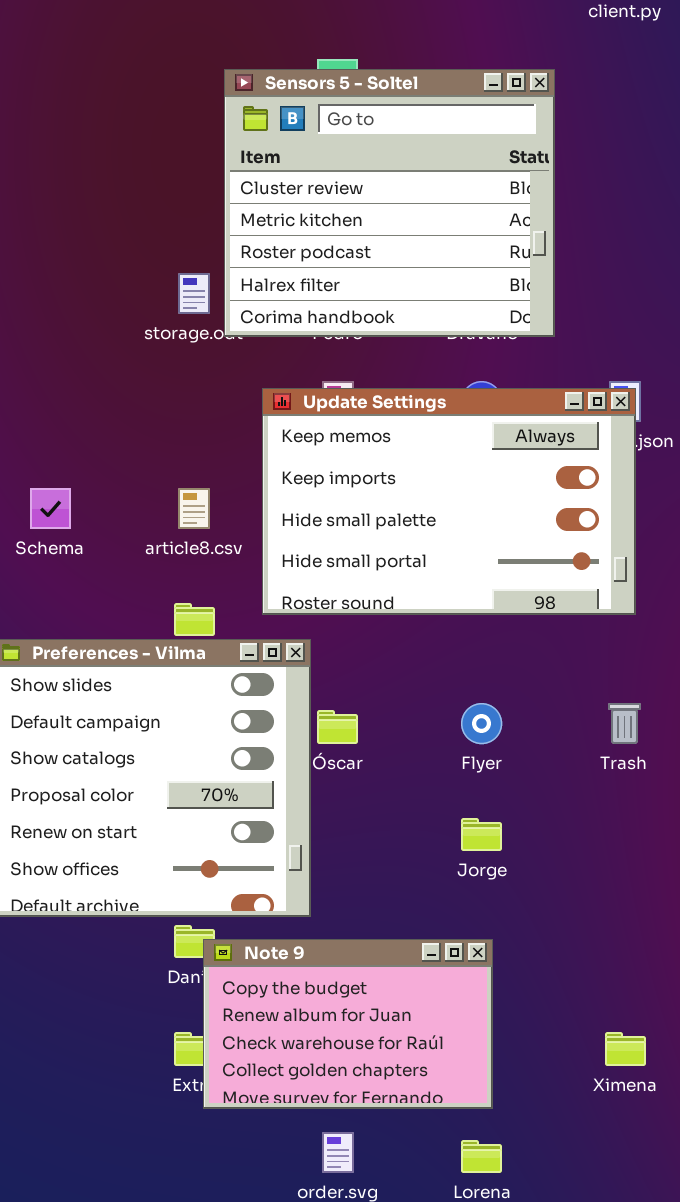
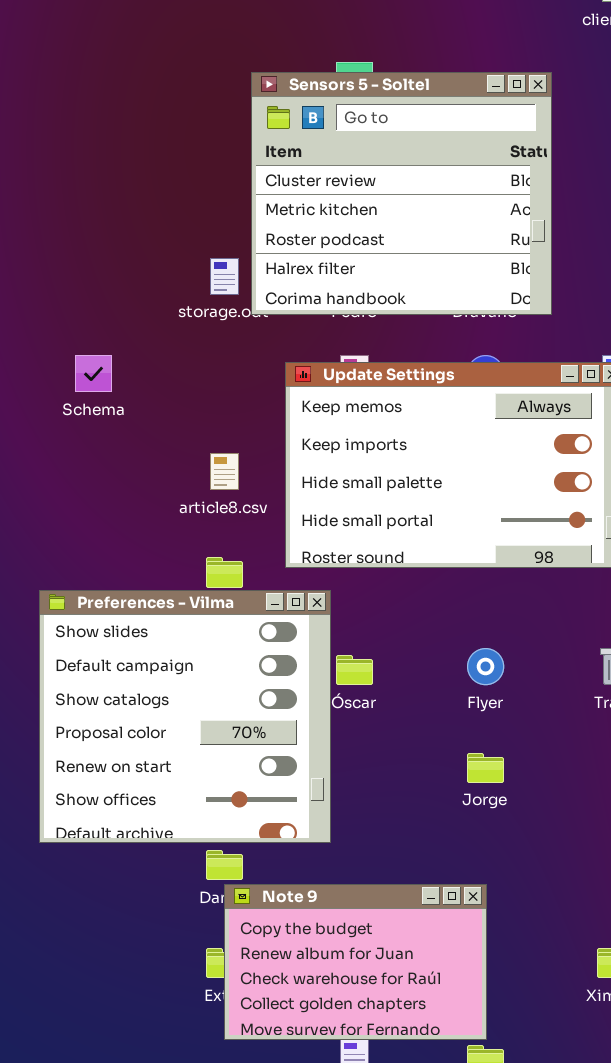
Schema: [30,488,71,529] -> [75,355,112,392], moved
Note 9: [203,939,493,1109] -> [224,884,487,1040], moved

